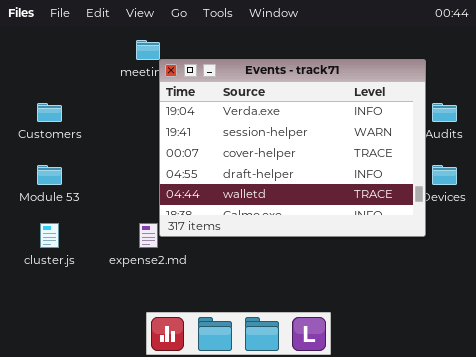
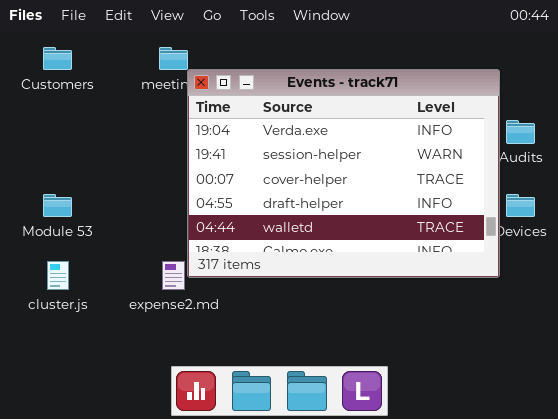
Customers: [37,103,62,122] -> [43,47,72,70], moved

